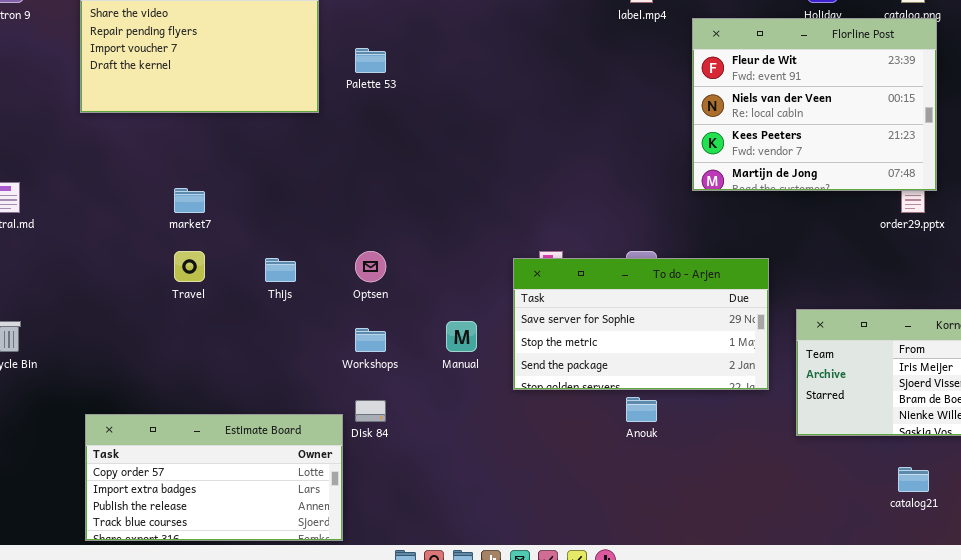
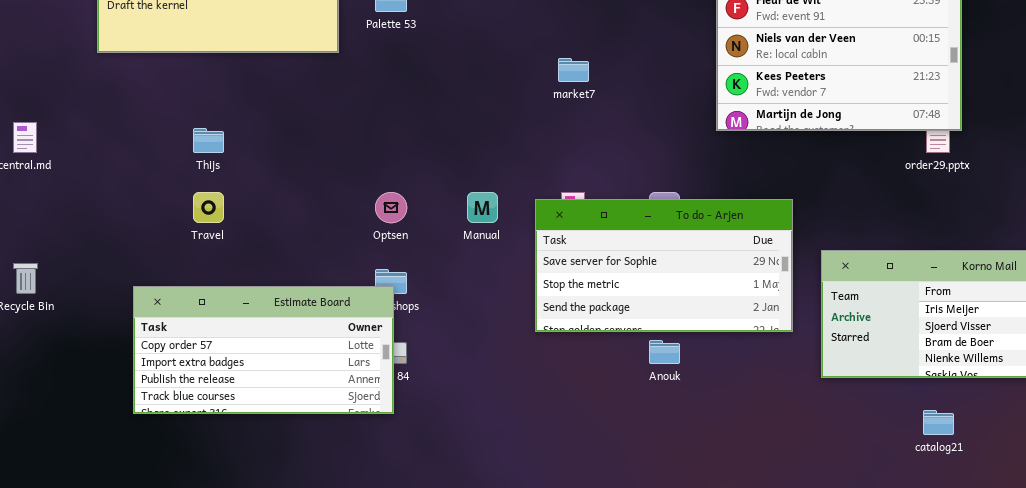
market7: [174,188,205,213] -> [558,58,589,82], moved
Thijs: [265,258,296,282] -> [193,128,224,153], moved
Manual: [446,321,477,352] -> [467,192,498,223], moved
Estimate Board: [85,414,343,541] -> [133,286,394,414], moved

